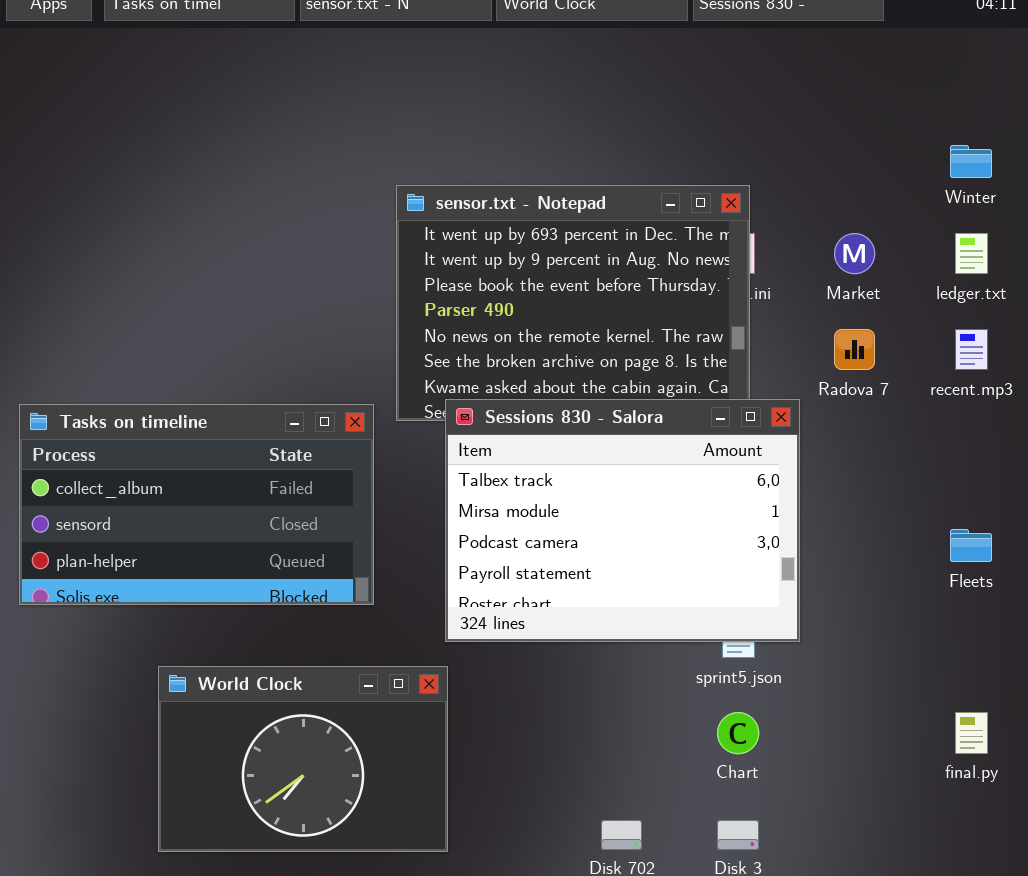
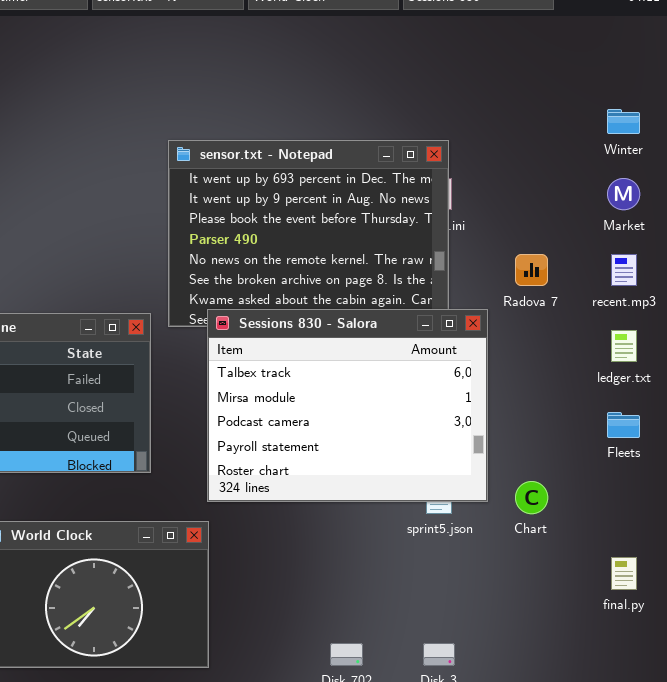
Market: [834,233,875,274] -> [607,178,640,210], moved
ledger.txt: [955,233,988,274] -> [611,330,637,362], moved
Chart: [717,712,759,754] -> [515,481,548,514], moved

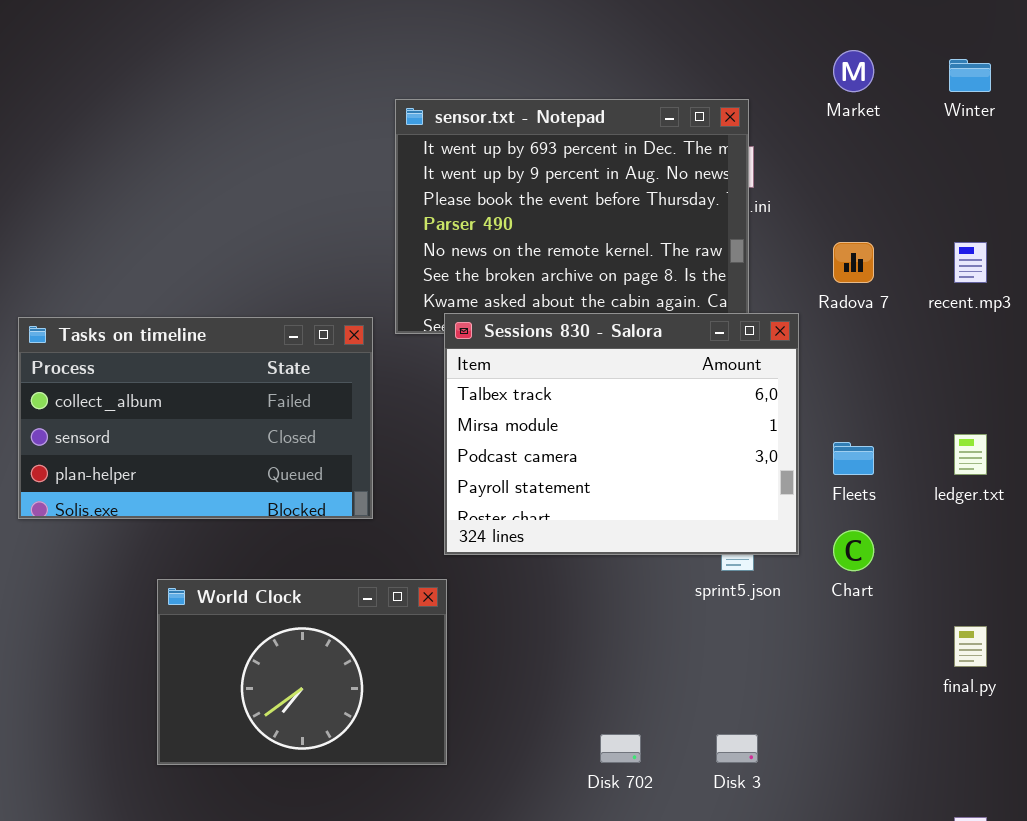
Market: [607,178,640,210] -> [833,50,874,92], moved
ledger.txt: [611,330,637,362] -> [954,434,987,475], moved
Fleets: [607,412,640,438] -> [833,442,874,475], moved

